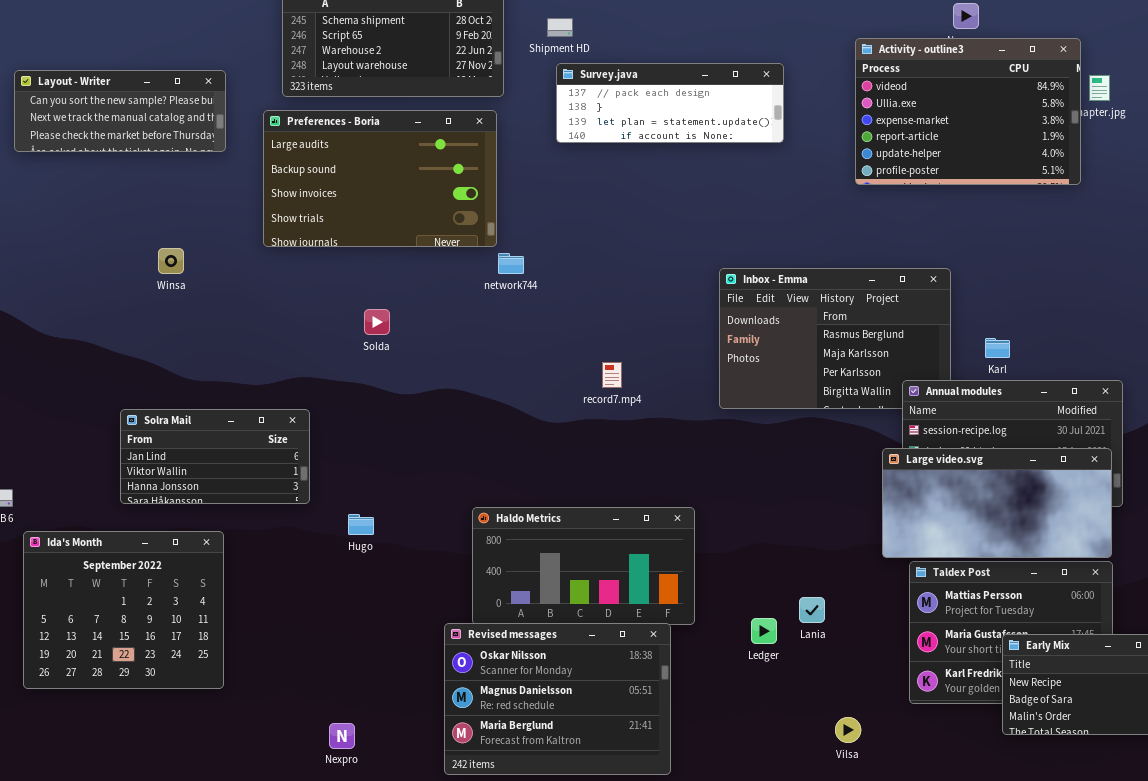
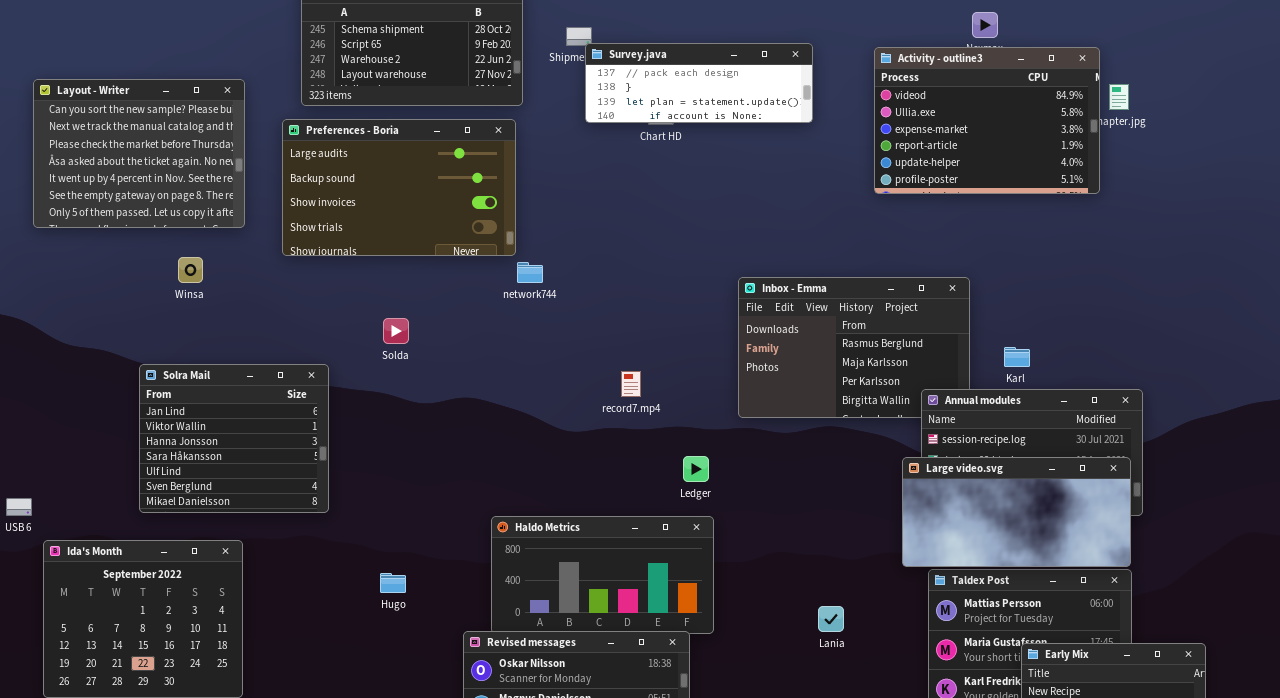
Survey.java: [556,63,784,143] -> [585,43,813,123], moved
Layout - Writer: [14,70,226,152] -> [33,79,245,228], resized
Solra Mail: [120,409,310,504] -> [139,364,329,513], resized
Hugo: [348,514,374,535] -> [380,573,406,593], moved
Ledger: [751,618,777,644] -> [683,456,709,482], moved

